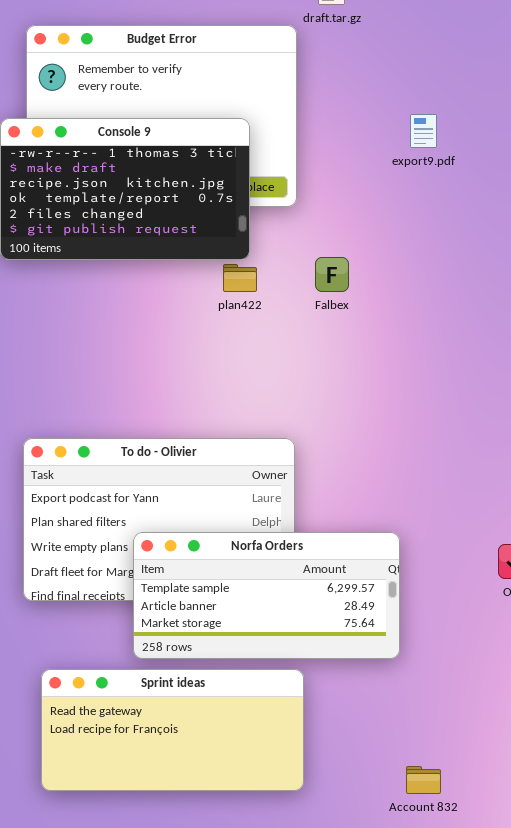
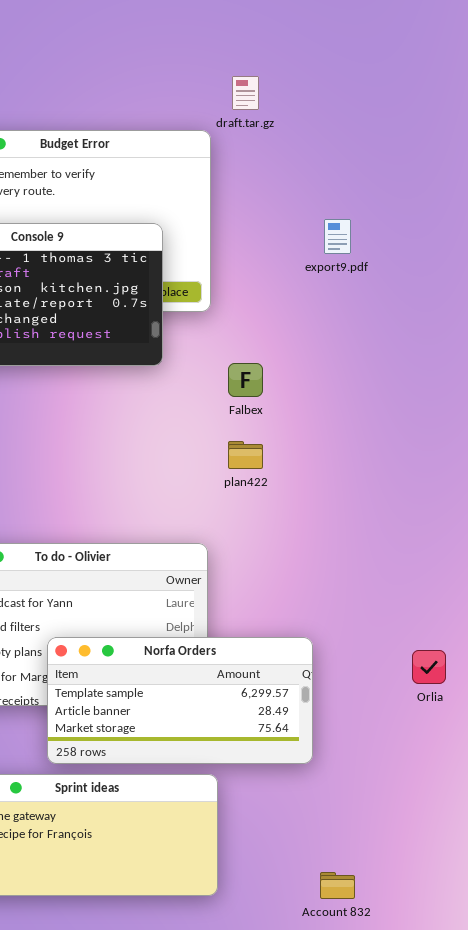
plan422: [223,264,257,292] -> [228,441,263,469], moved

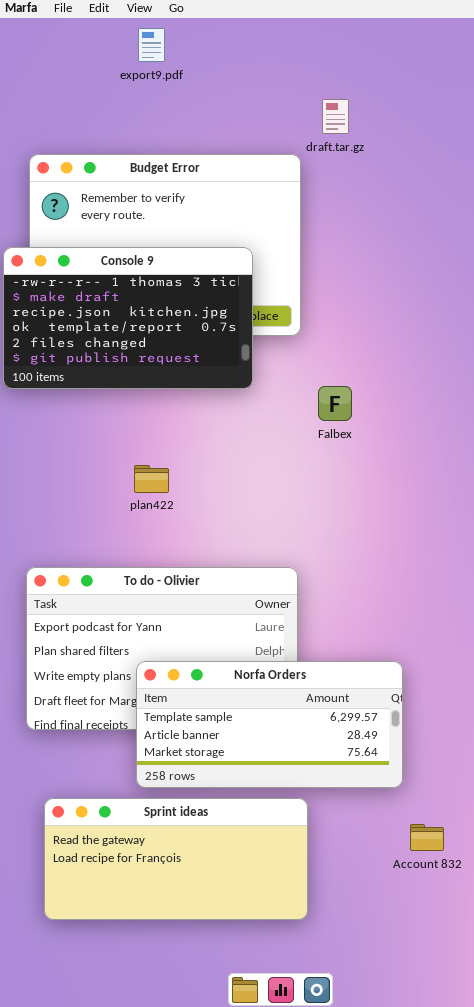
export9.pdf: [324,219,351,254] -> [138,28,165,62], moved
plan422: [228,441,263,469] -> [134,465,169,493], moved
Account 832: [320,872,355,899] -> [410,824,444,851], moved

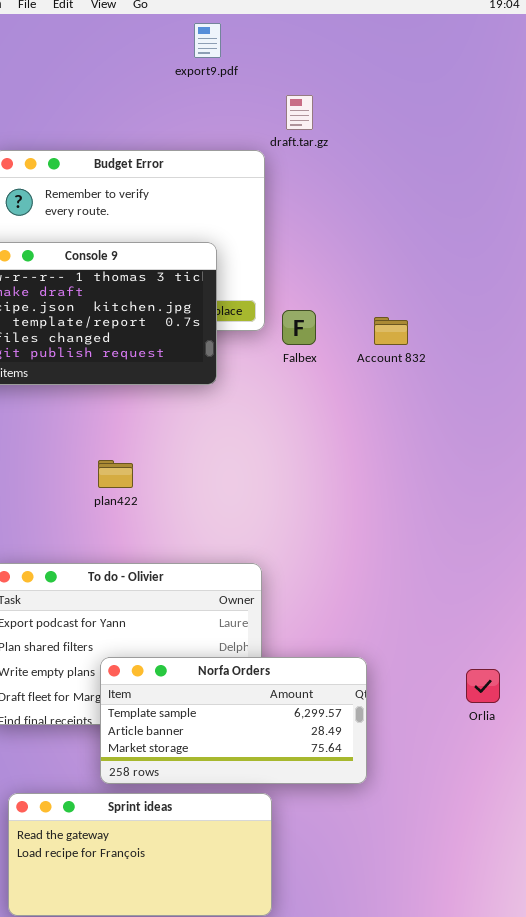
export9.pdf: [138,28,165,62] -> [194,23,221,58], moved
Falbex: [318,386,352,421] -> [282,310,316,345], moved
Account 832: [410,824,444,851] -> [374,317,408,345], moved

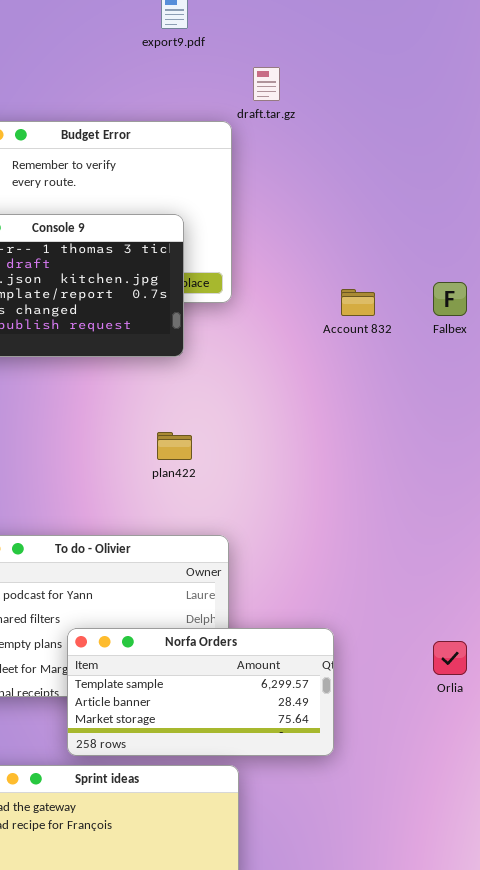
Falbex: [282,310,316,345] -> [433,282,467,316], moved
plan422: [98,460,133,488] -> [157,432,192,460], moved

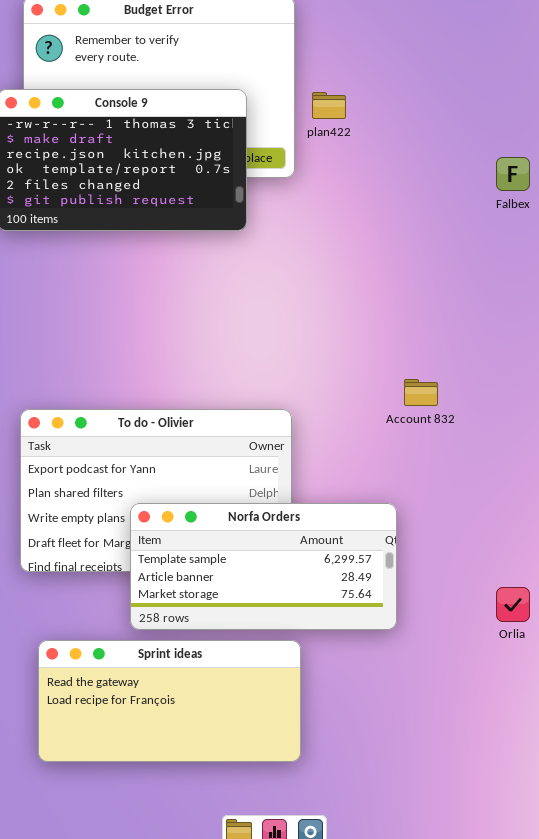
Account 832: [341,289,375,316] -> [404,379,438,406], moved
plan422: [157,432,192,460] -> [312,92,346,119], moved
Orlia: [433,641,467,675] -> [496,587,530,622], moved

